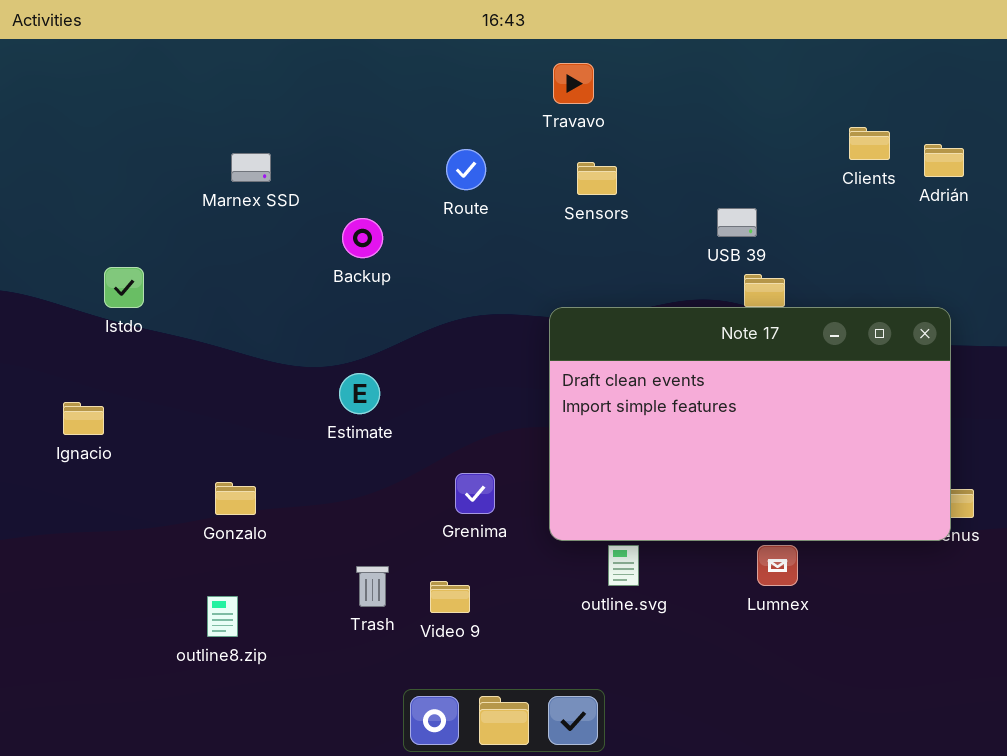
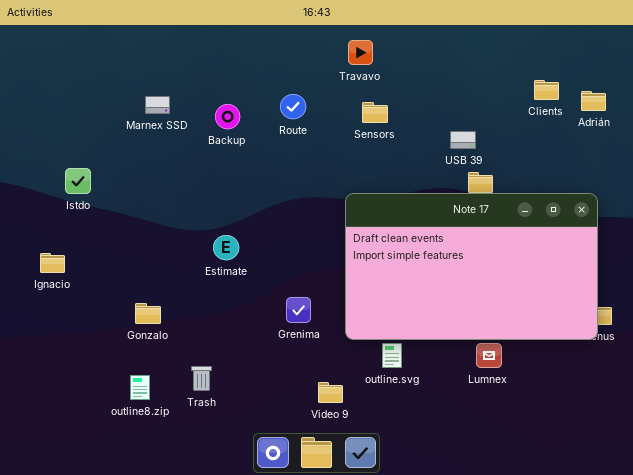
Backup: [342,218,383,258] -> [215,104,240,129], moved
Trash: [356,566,389,607] -> [191,366,212,391], moved
Video 9: [430,581,470,613] -> [318,382,343,403], moved

